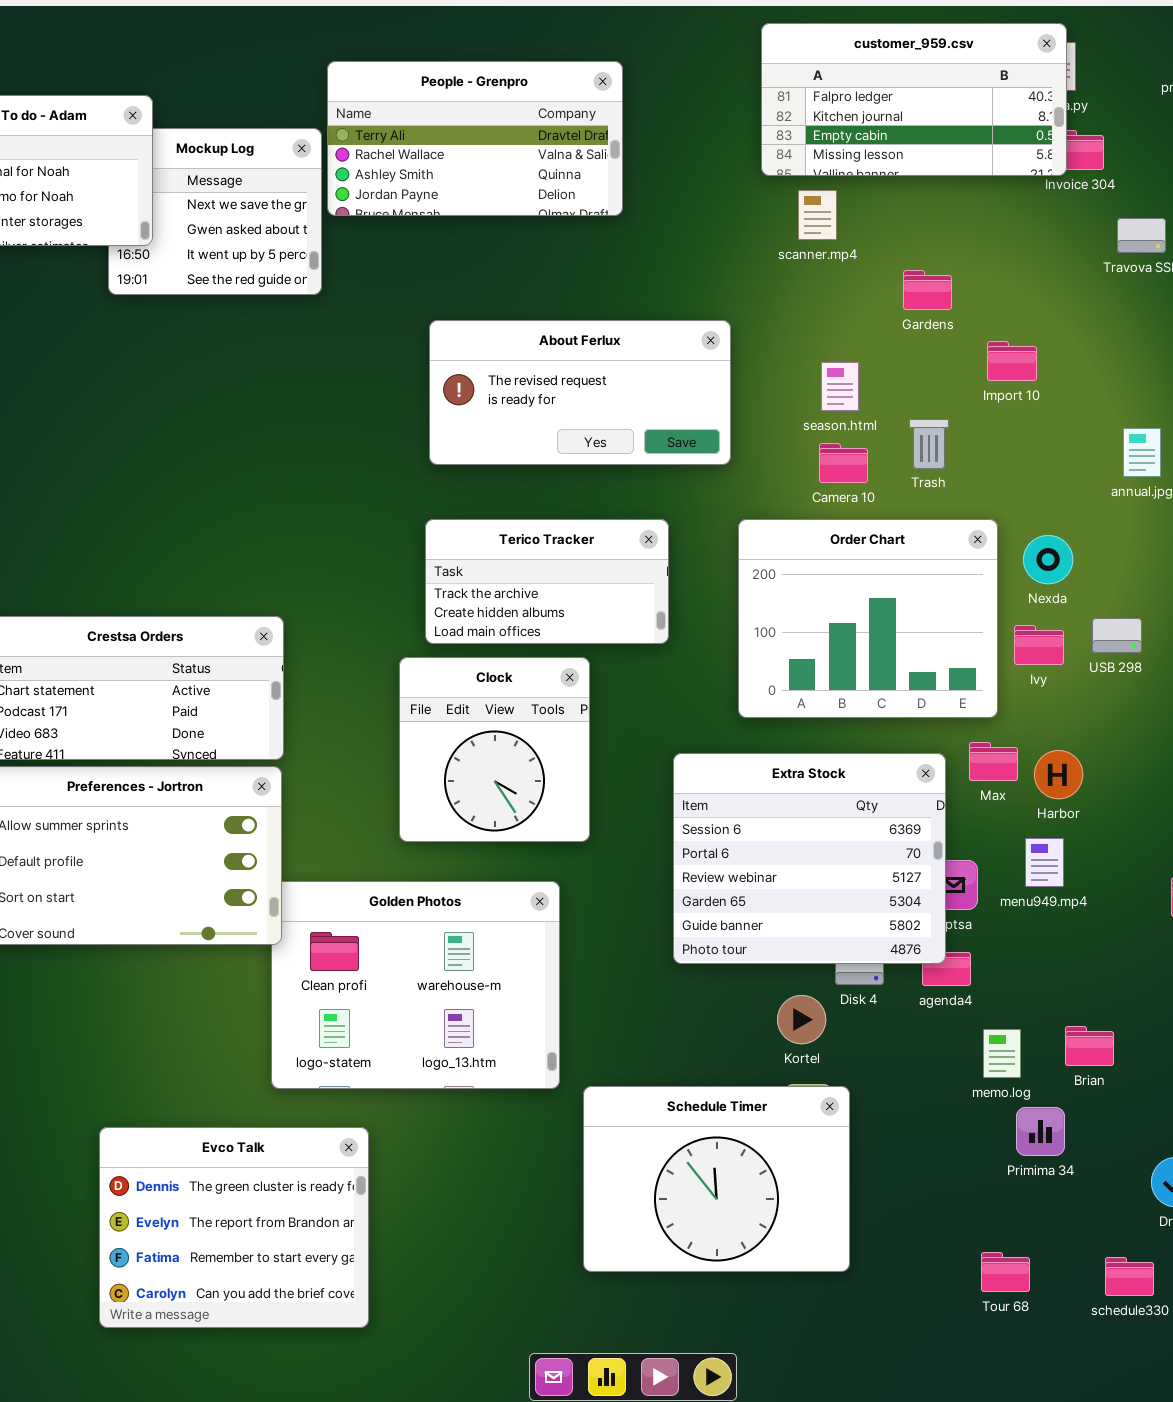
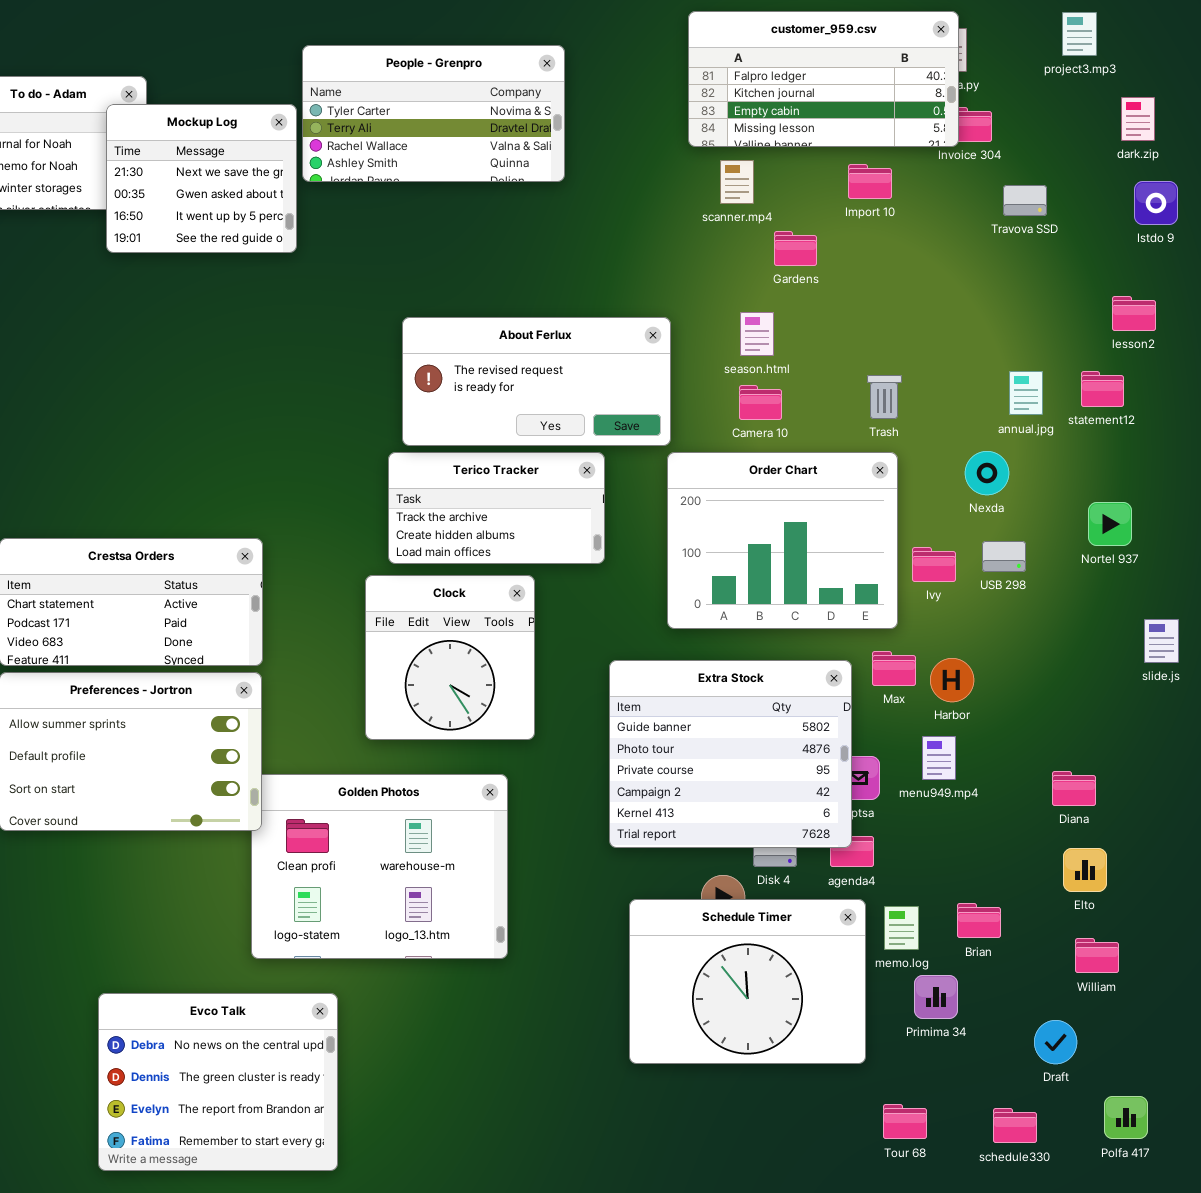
People - Grenpro: [327,61,623,216] -> [302,45,565,182], scrolled up 1 row
Mockup Log: [108,128,322,295] -> [106,104,297,253], raised
Gardens: [903,270,952,310] -> [774,231,817,266], moved
About Ferlux: [429,320,731,465] -> [402,317,671,446], moved
Import 10: [987,341,1037,381] -> [848,164,892,199], moved
Trash: [909,419,949,469] -> [867,375,902,419], moved
Nexda: [1023,535,1073,584] -> [965,451,1009,495], moved
Extra Stock: [673,753,946,964] -> [609,660,852,848], scrolled down 4 rows
Schedule Timer: [583,1086,850,1272] -> [629,899,866,1064], moved
Evco Talk: [99,1127,369,1328] -> [98,993,338,1171], scrolled up 1 row

